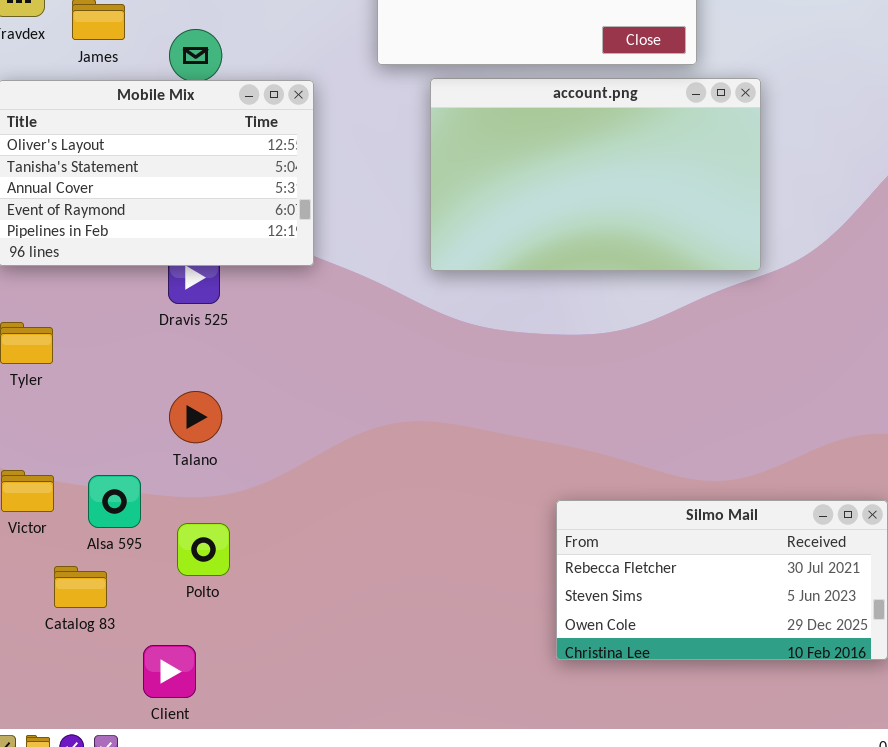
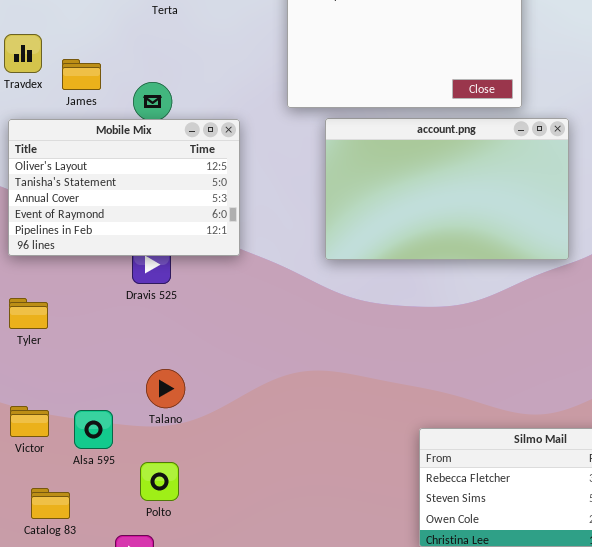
Talano: [169,391,222,443] -> [146,369,185,408], moved
Polto: [177,523,230,576] -> [140,462,179,501], moved
Catalog 83: [54,566,107,608] -> [31,488,70,519], moved

